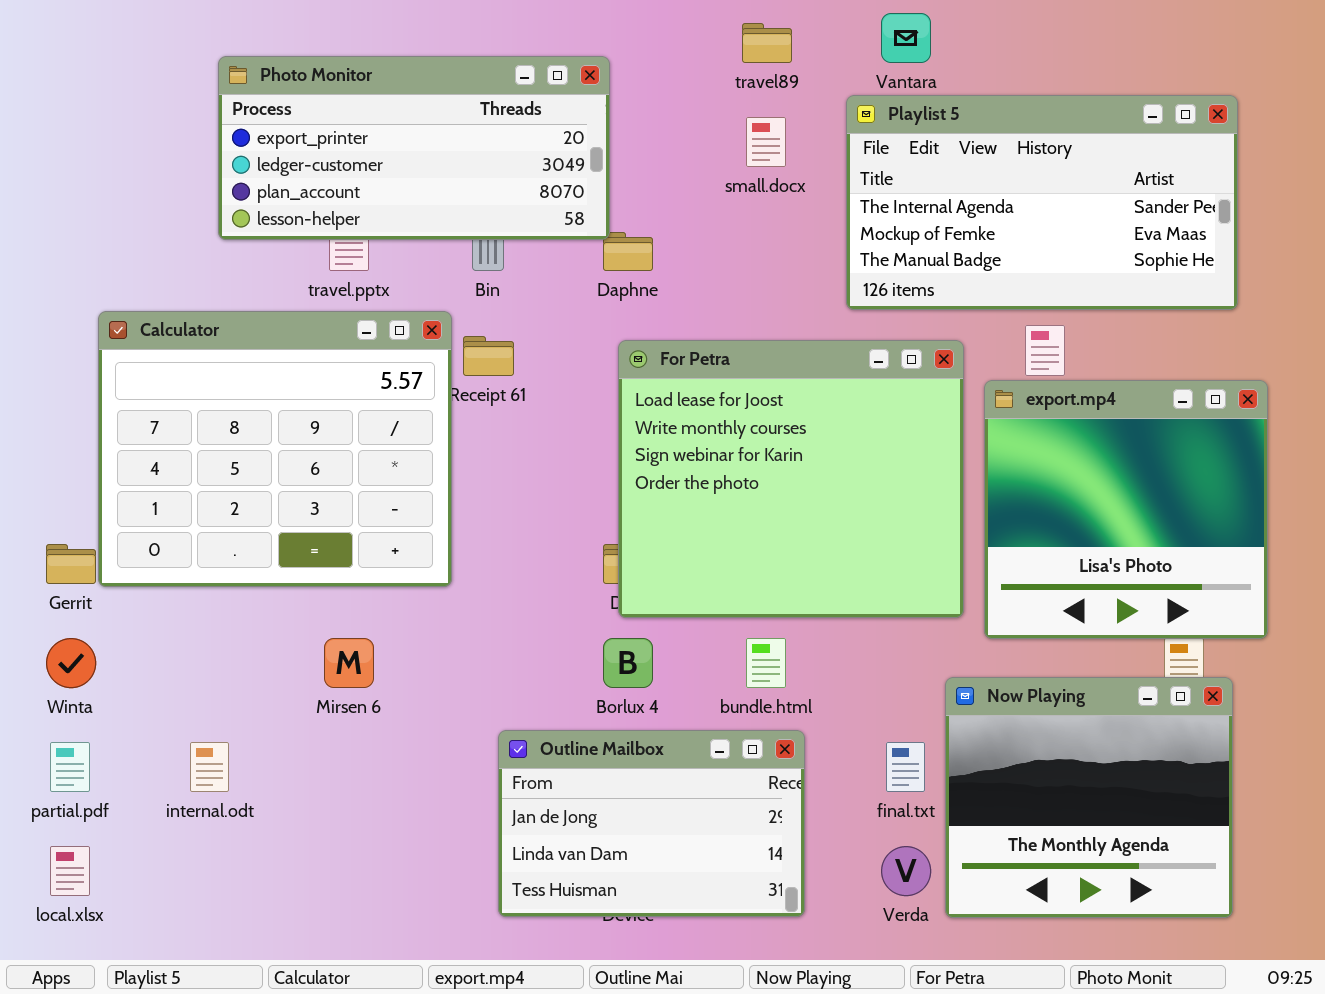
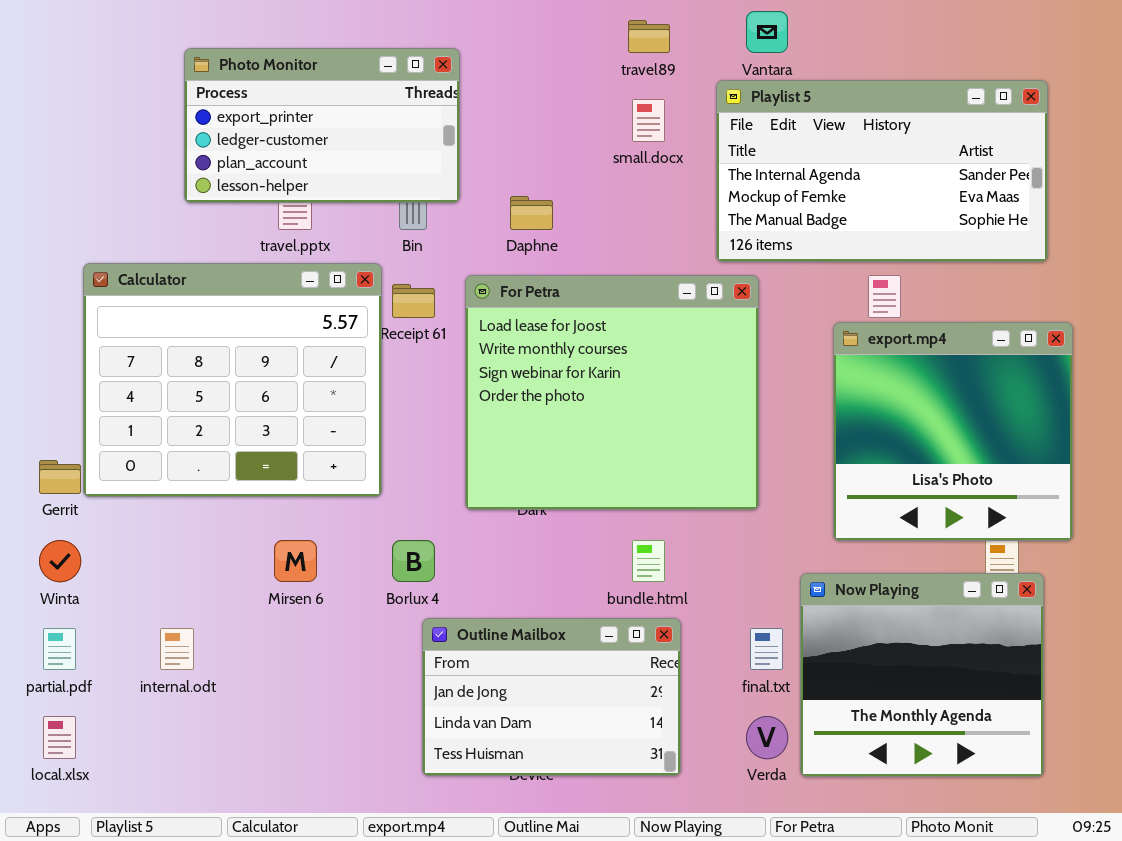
Photo Monitor: [218,56,610,240] -> [184,48,460,203], resized
For Petra: [618,340,964,618] -> [465,275,759,510], moved
Borlux 4: [603,638,653,688] -> [392,540,435,582], moved

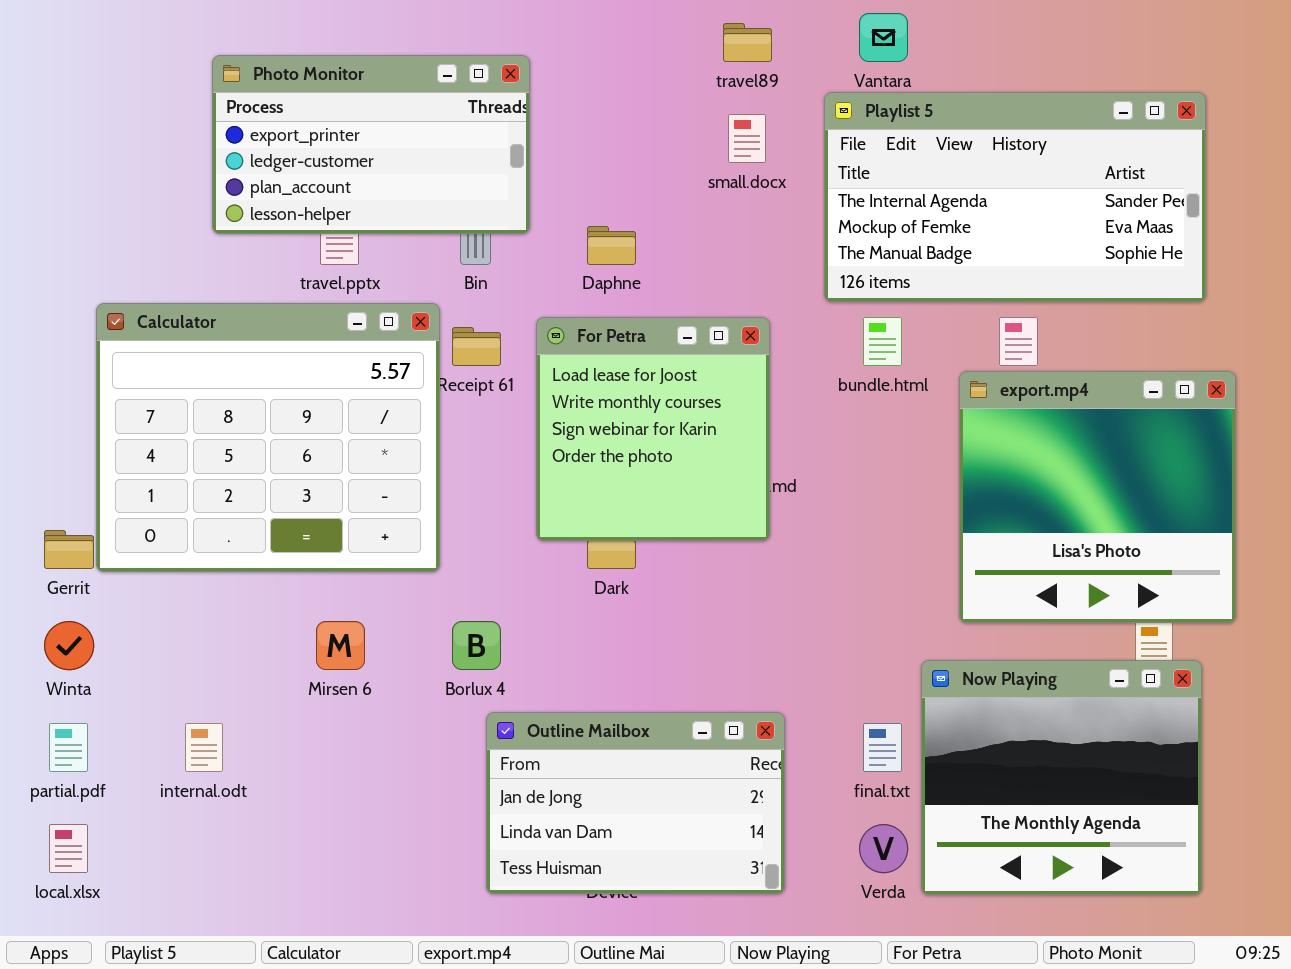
For Petra: [465,275,759,510] -> [536,317,770,541], resized
bundle.html: [632,540,665,582] -> [863,317,902,366], moved

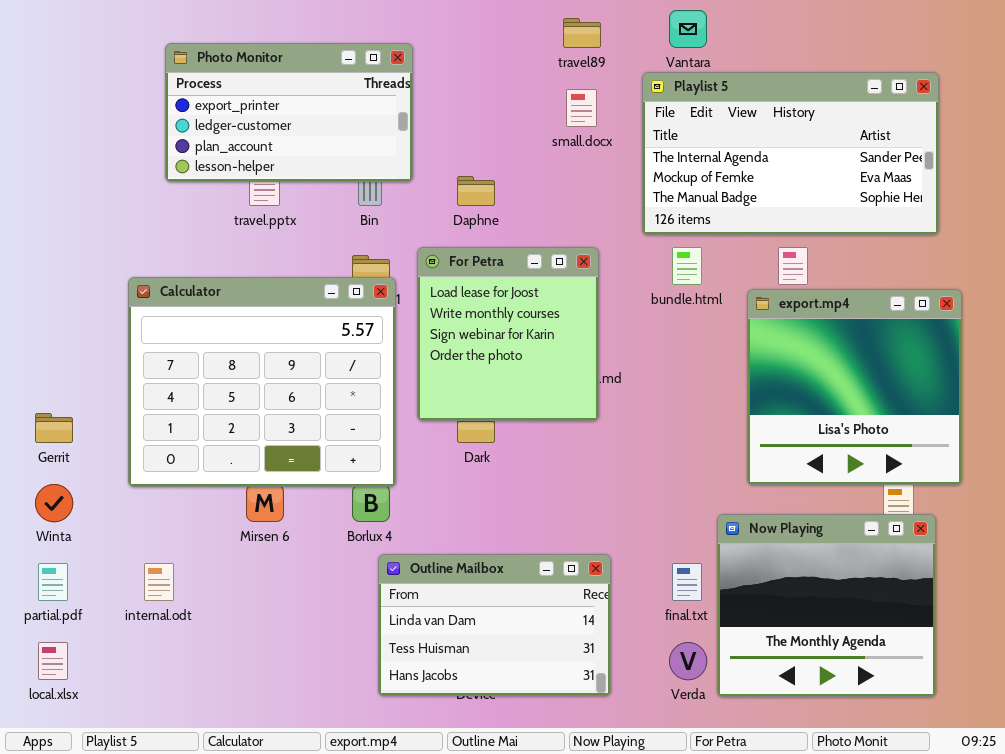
Calculator: [96,303,440,572] -> [128,277,396,487], moved
Outline Mailbox: [486,712,785,894] -> [378,554,611,696], scrolled down 1 row

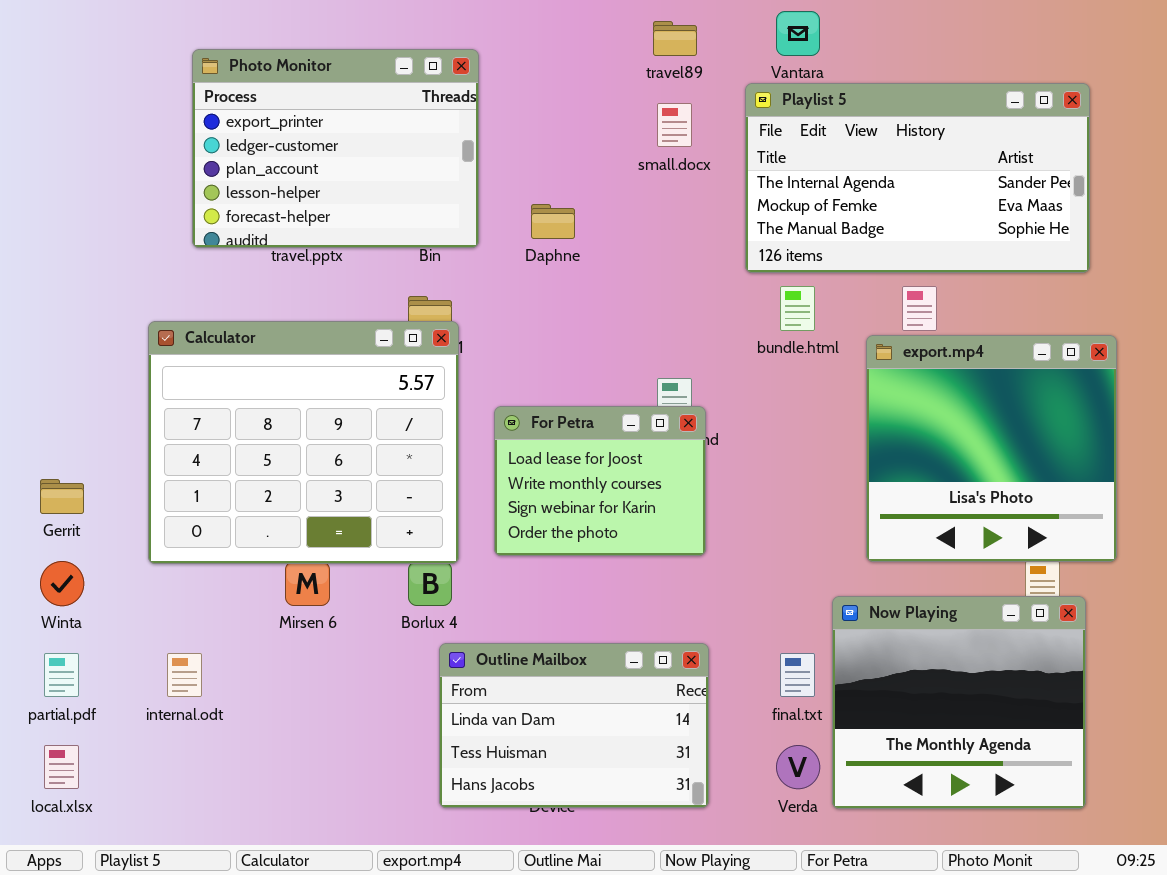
Photo Monitor: [165,43,413,182] -> [192,49,479,248], resized
For Petra: [417,247,599,421] -> [494,406,706,556], moved, resized

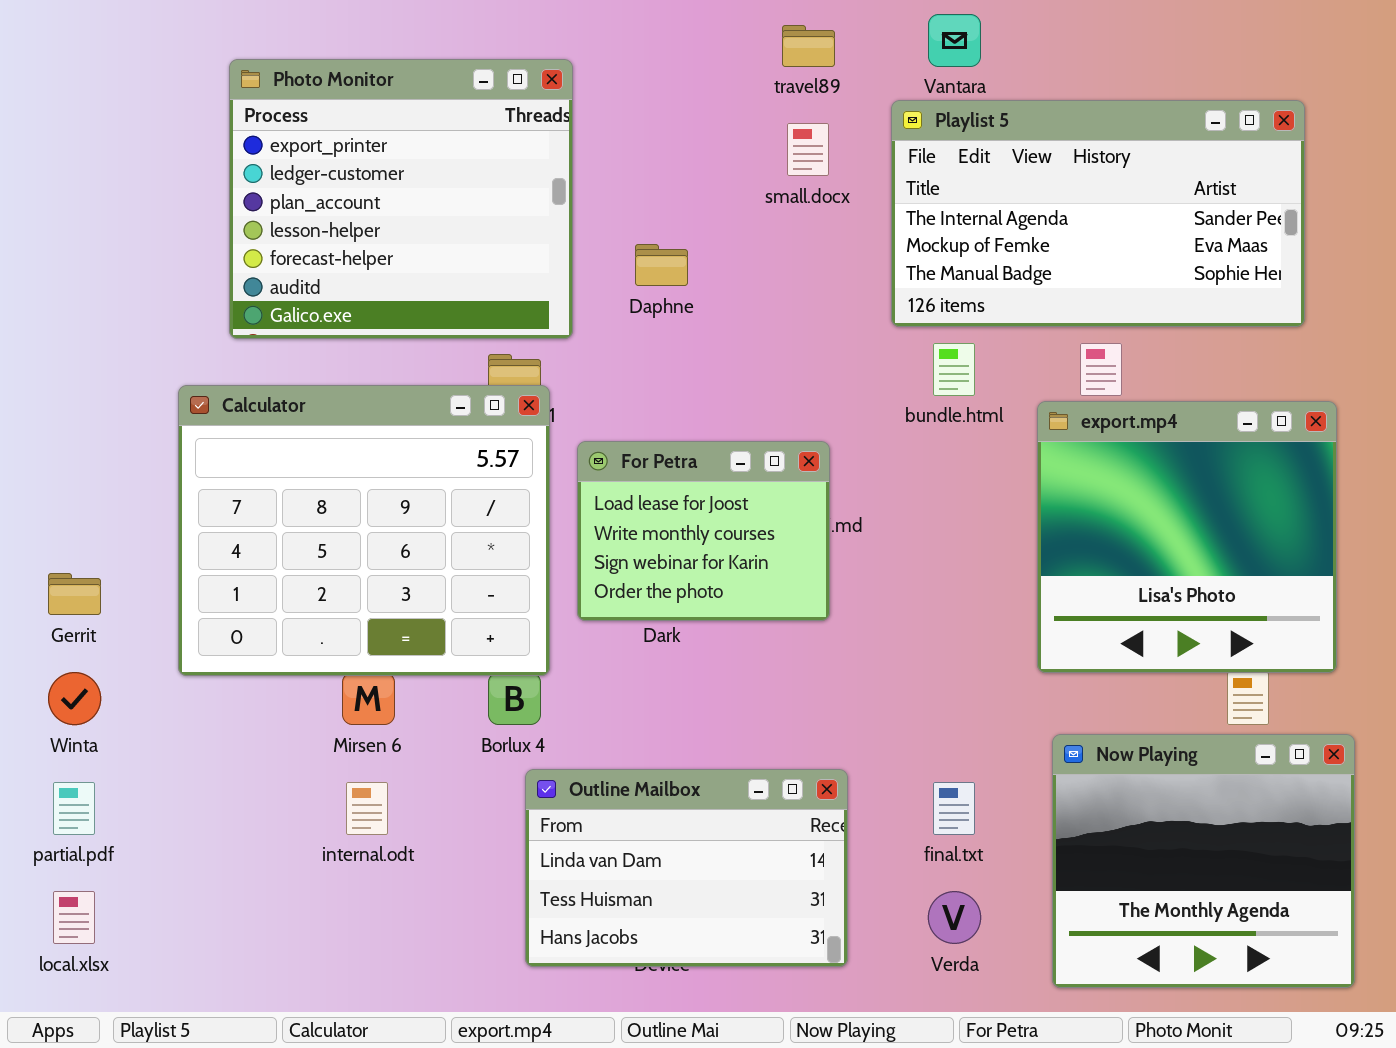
Photo Monitor: [192,49,479,248] -> [229,59,573,339], resized
For Petra: [494,406,706,556] -> [577,441,830,621], moved
Now Playing: [832,596,1086,809] -> [1052,734,1355,988], moved
internal.odt: [167,653,202,697] -> [346,782,388,835], moved

